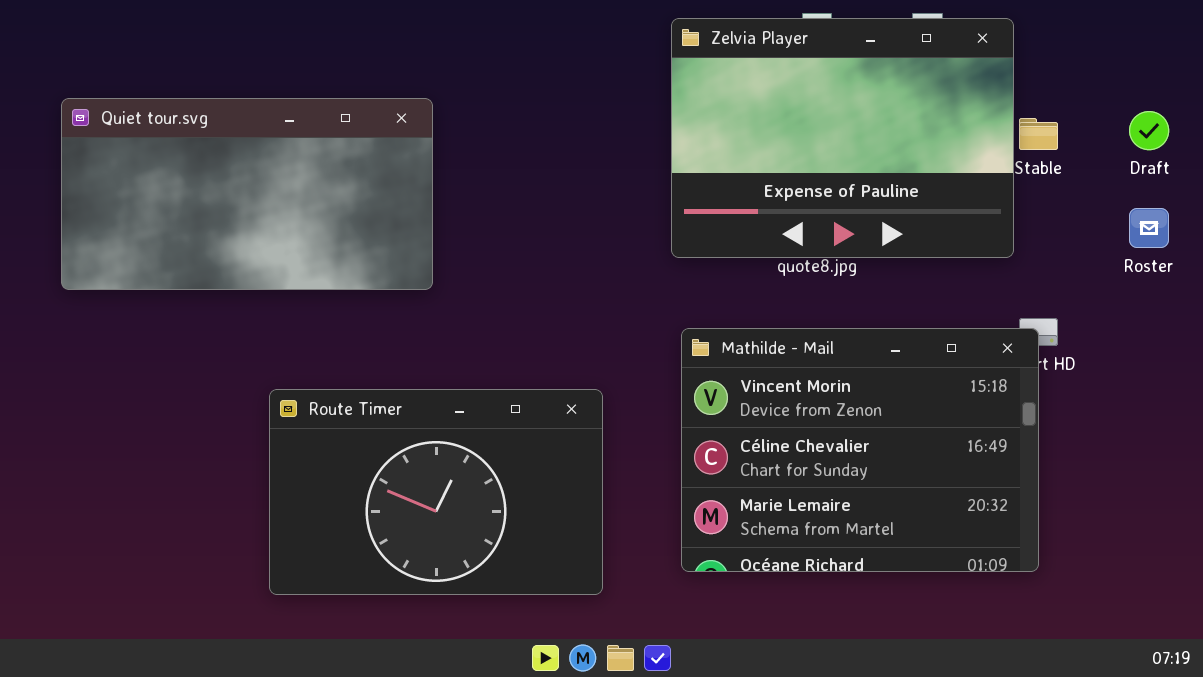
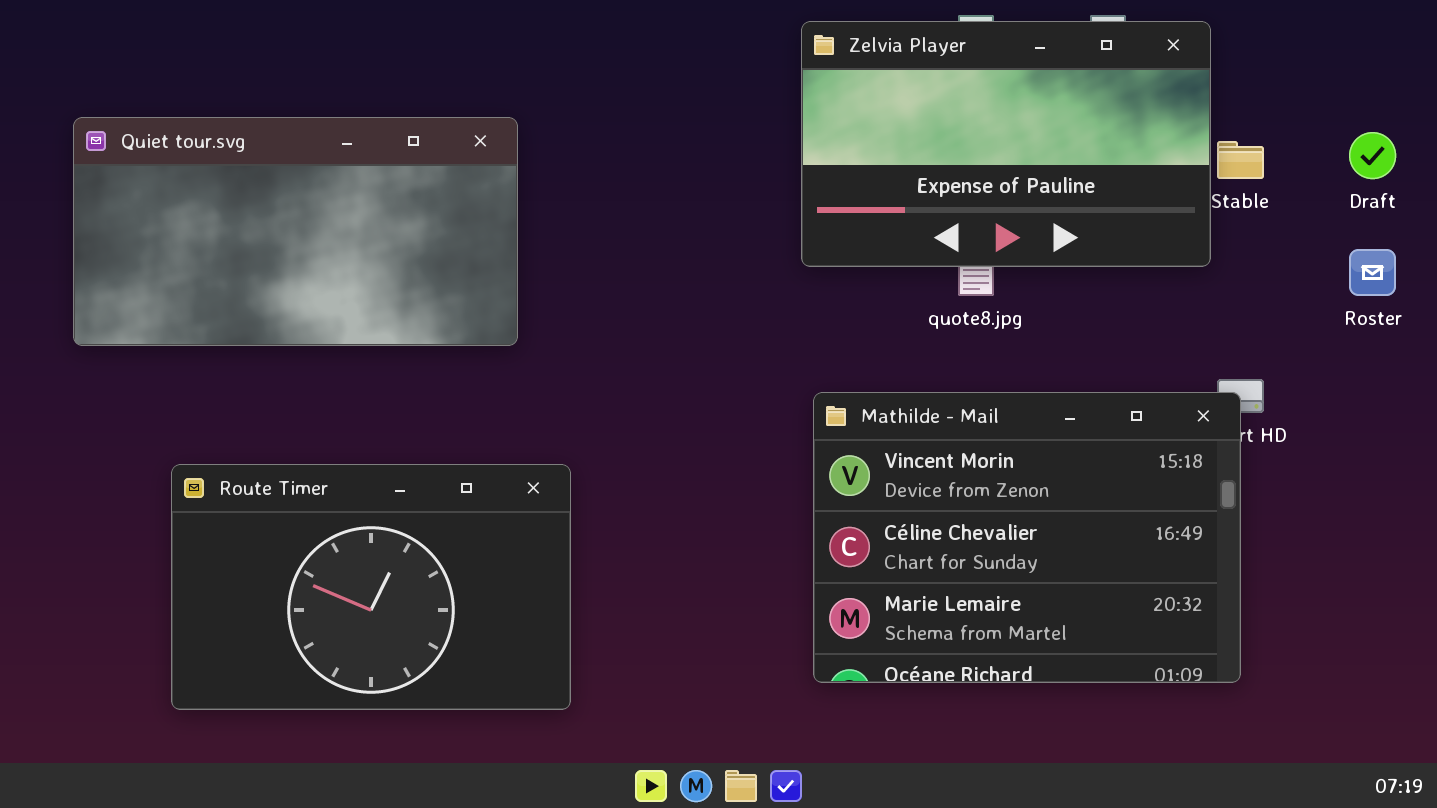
Zelvia Player: [671,18,1014,258] -> [801,21,1211,267], resized
Route Timer: [269,389,603,595] -> [171,464,571,710], moved

